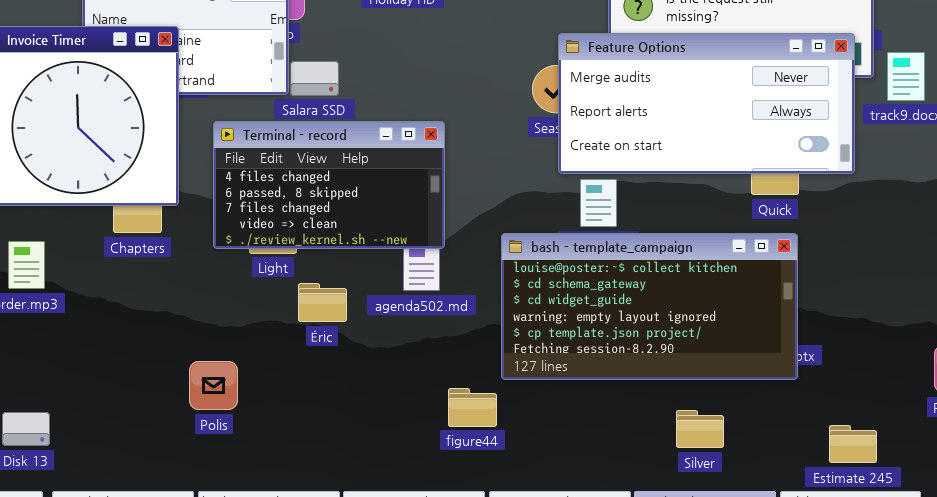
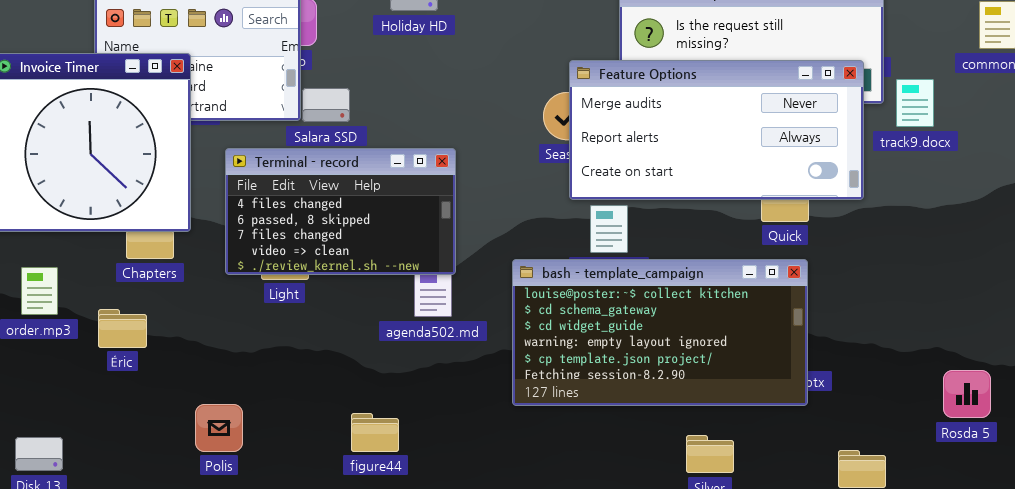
Éric: [298,283,347,322] -> [98,309,147,348], moved
Polis: [189,361,238,410] -> [195,404,243,452], moved
figure44: [448,388,497,427] -> [351,413,399,452], moved

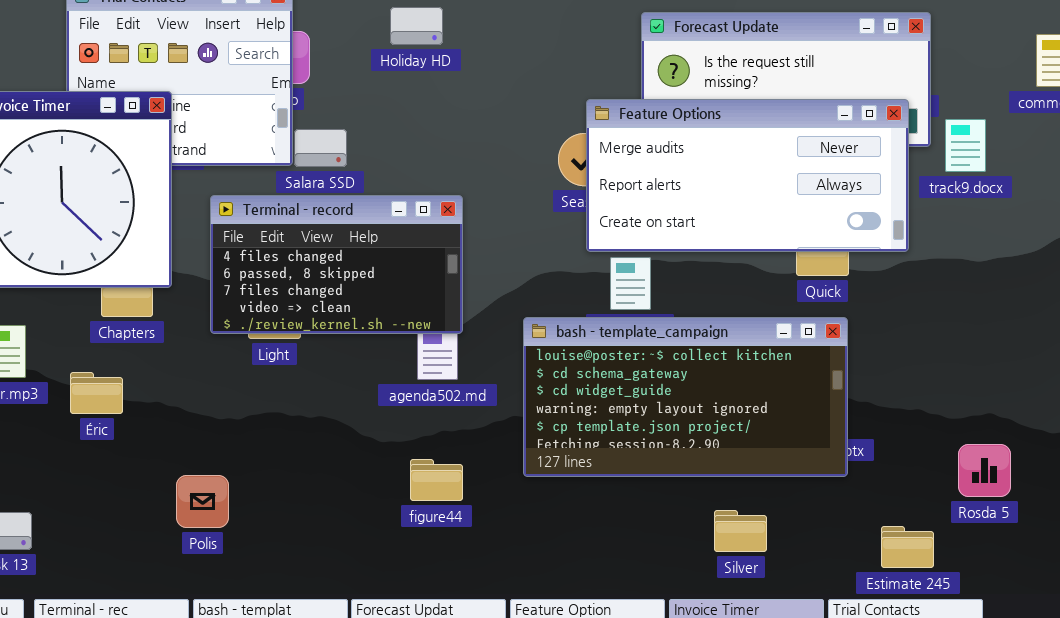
Rosda 5: [943,370,991,418] -> [958,444,1011,497], moved
figure44: [351,413,399,452] -> [410,459,463,501], moved

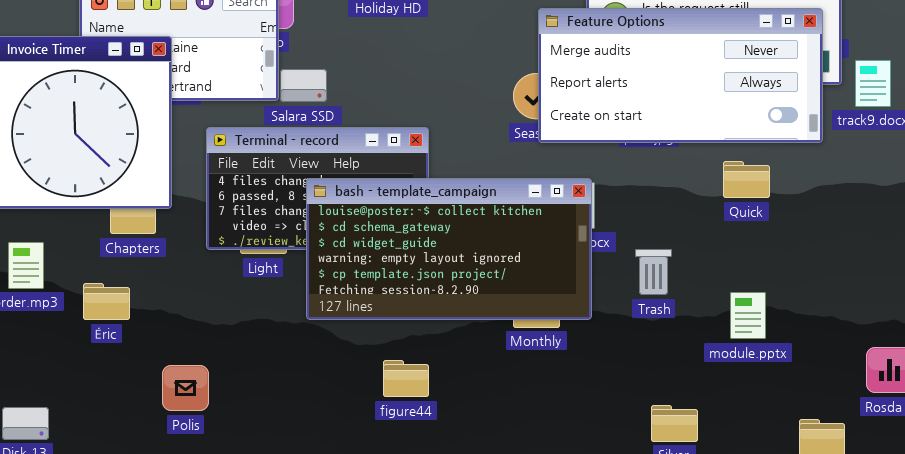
Feature Options: [586,99,909,252] -> [538,8,823,143], moved
bash - template_campaign: [523,317,848,477] -> [306,178,592,320], moved
Polis: [176,475,229,528] -> [162,365,209,411], moved

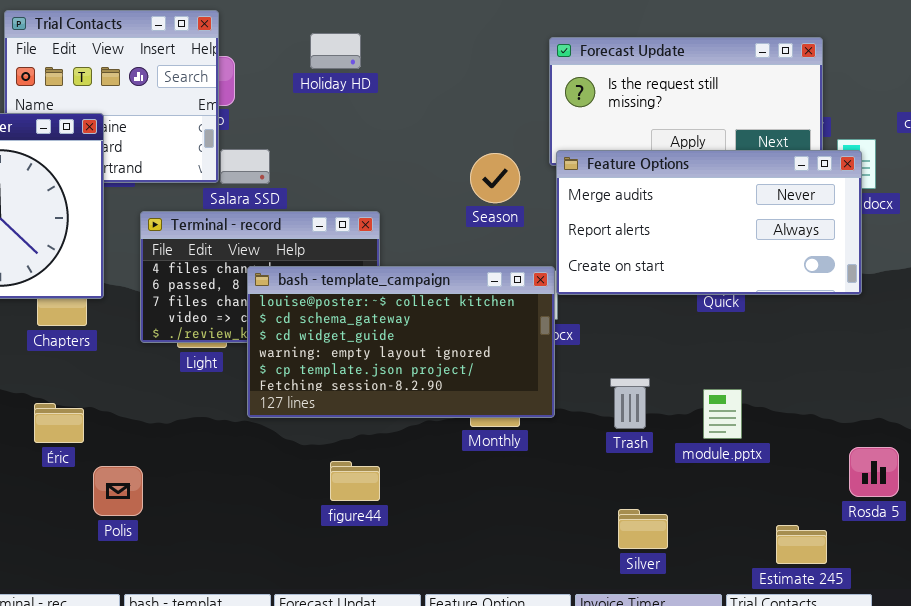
Feature Options: [538,8,823,143] -> [556,150,862,295], moved
Trash: [635,249,672,295] -> [610,378,650,429], moved
Éric: [83,283,130,320] -> [34,403,84,443], moved

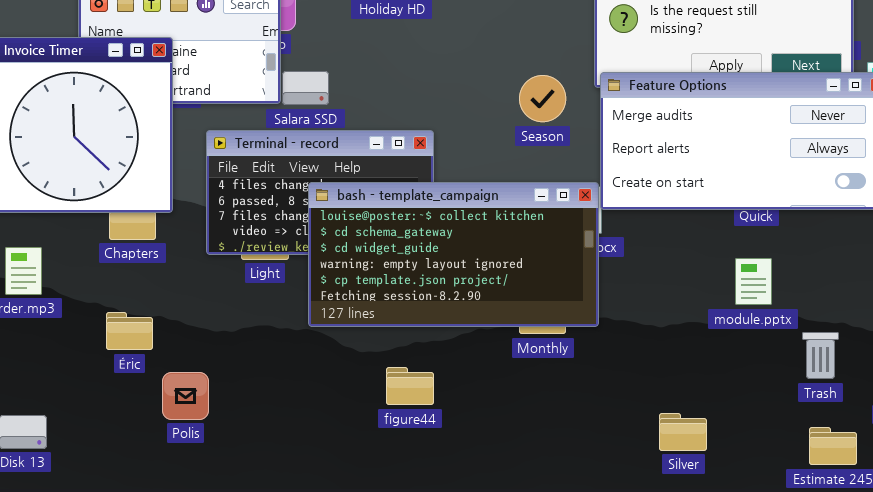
Trash: [610,378,650,429] -> [802,332,839,379], moved
module.pptx: [703,389,742,439] -> [735,258,772,305], moved

